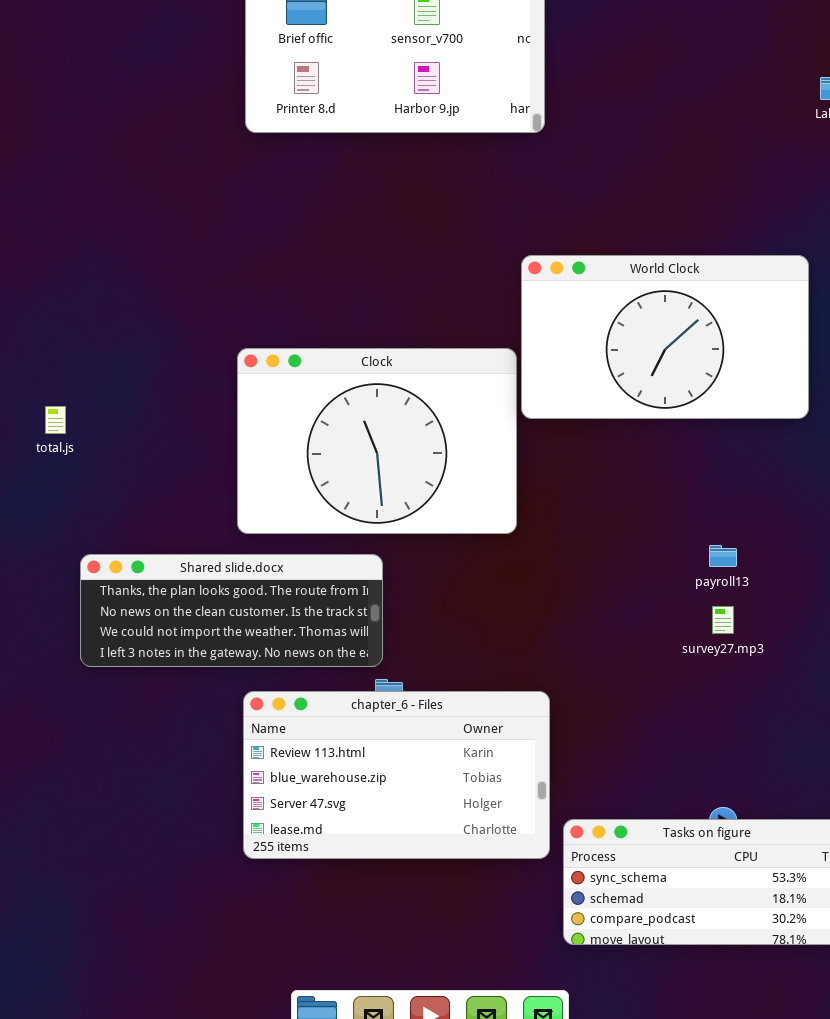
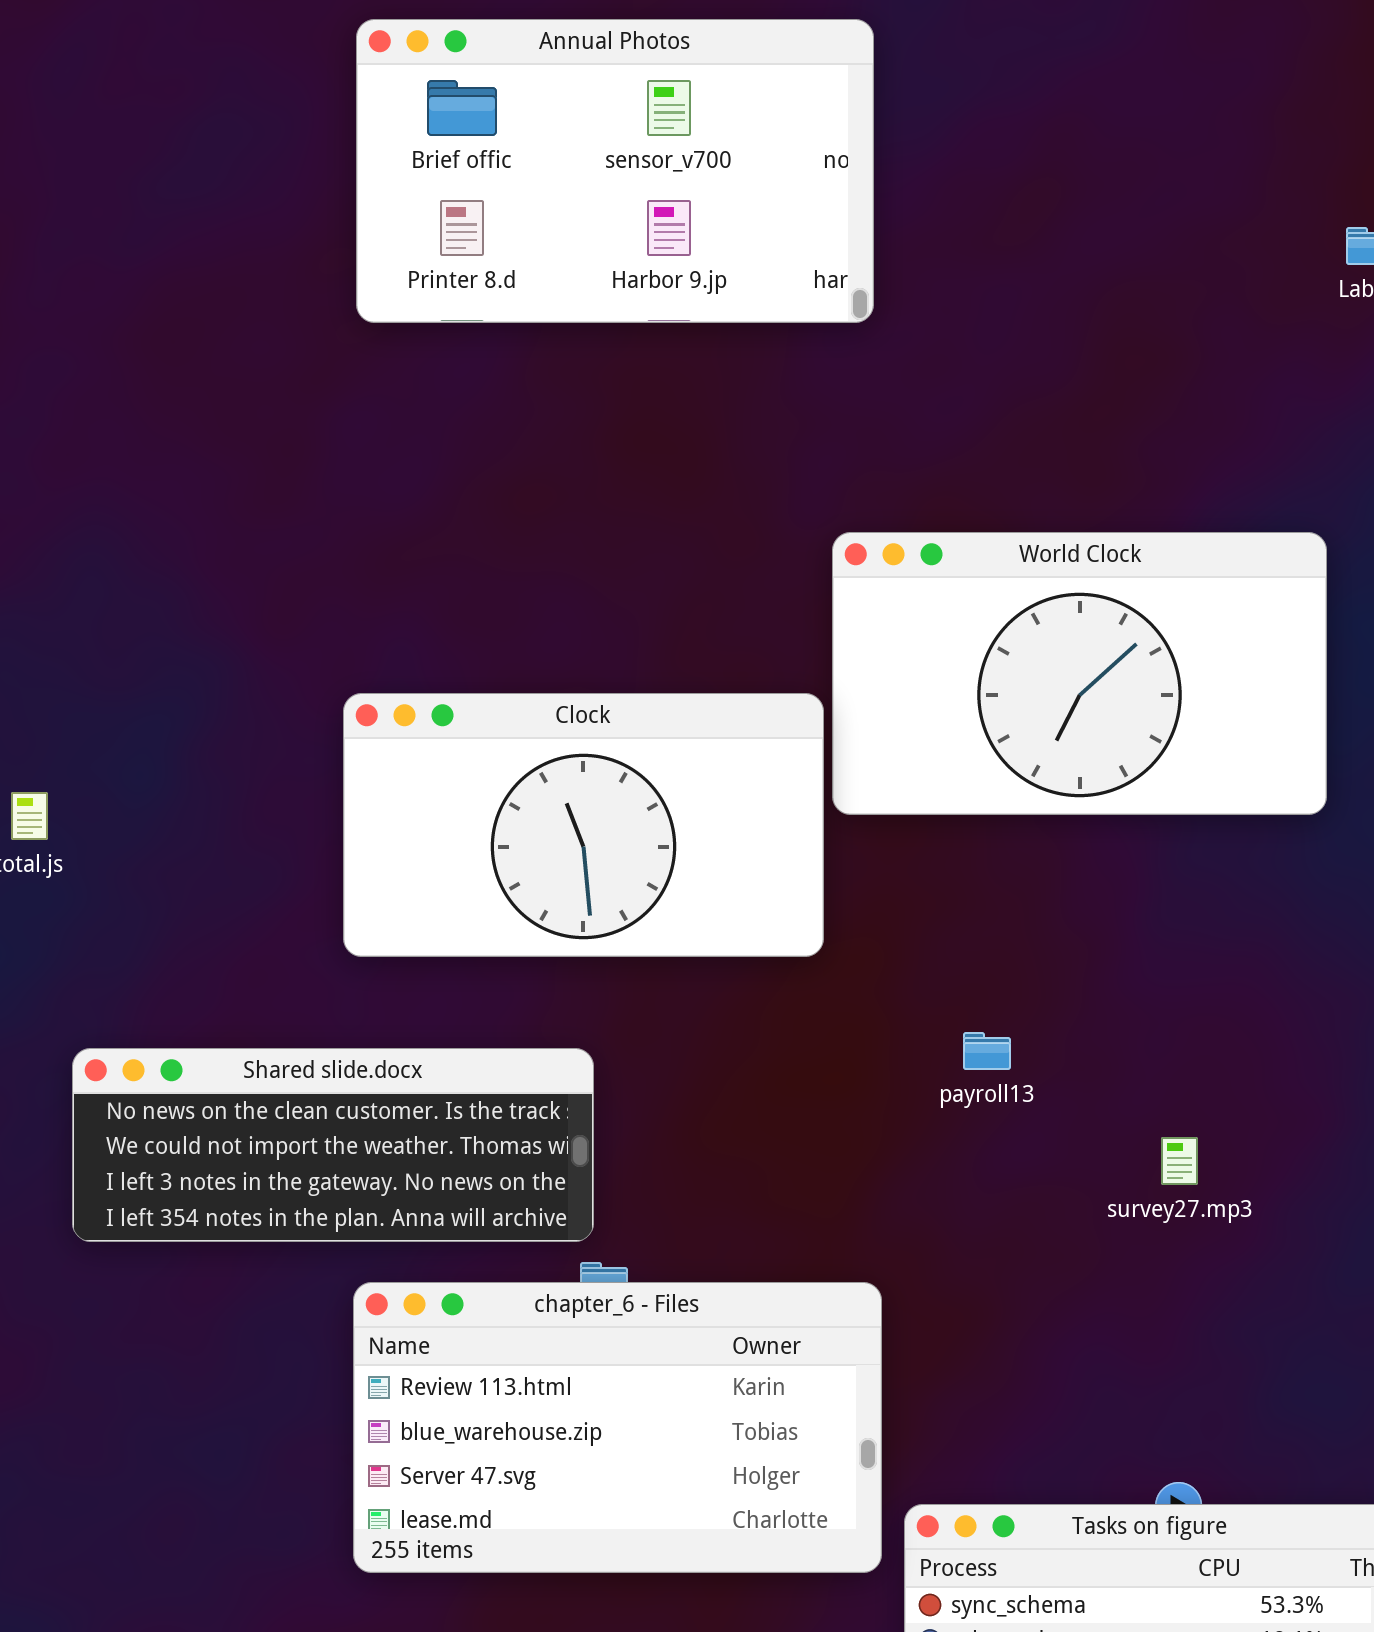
Clock: [237,348,517,534] -> [343,693,824,957], resized
payroll13: [709,545,737,567] -> [963,1032,1011,1070], moved
Shared slide.docx: [80,554,383,667] -> [72,1048,594,1242], scrolled down 1 row

